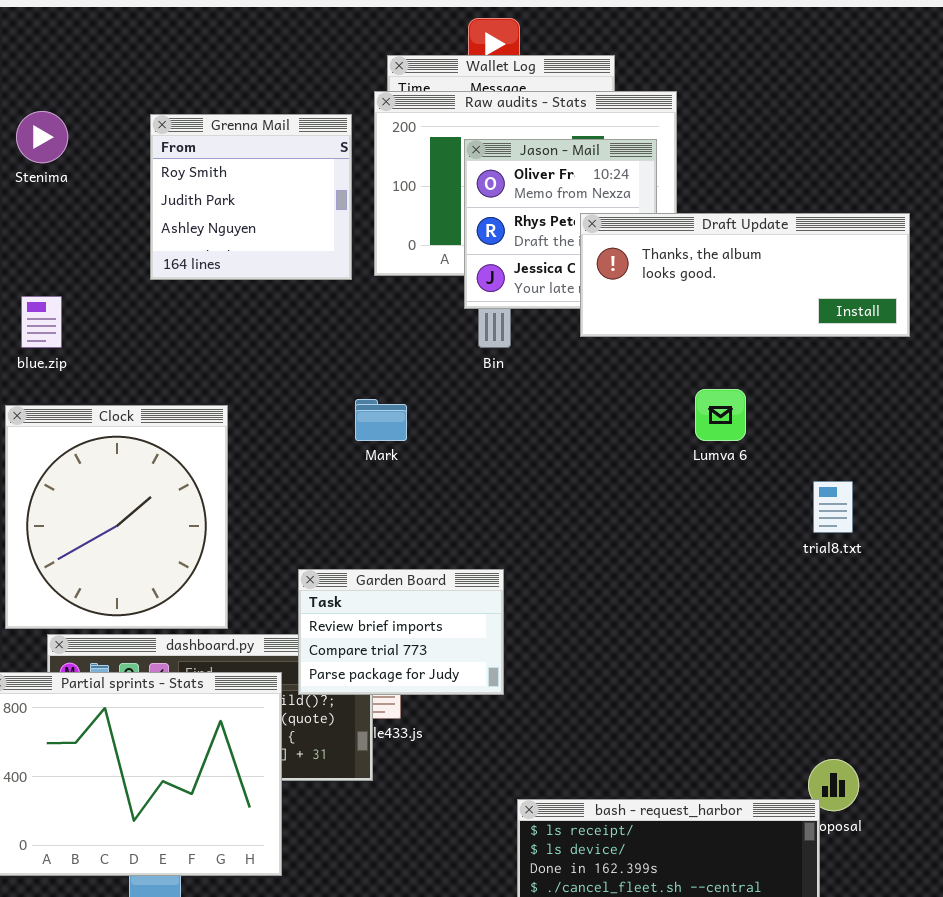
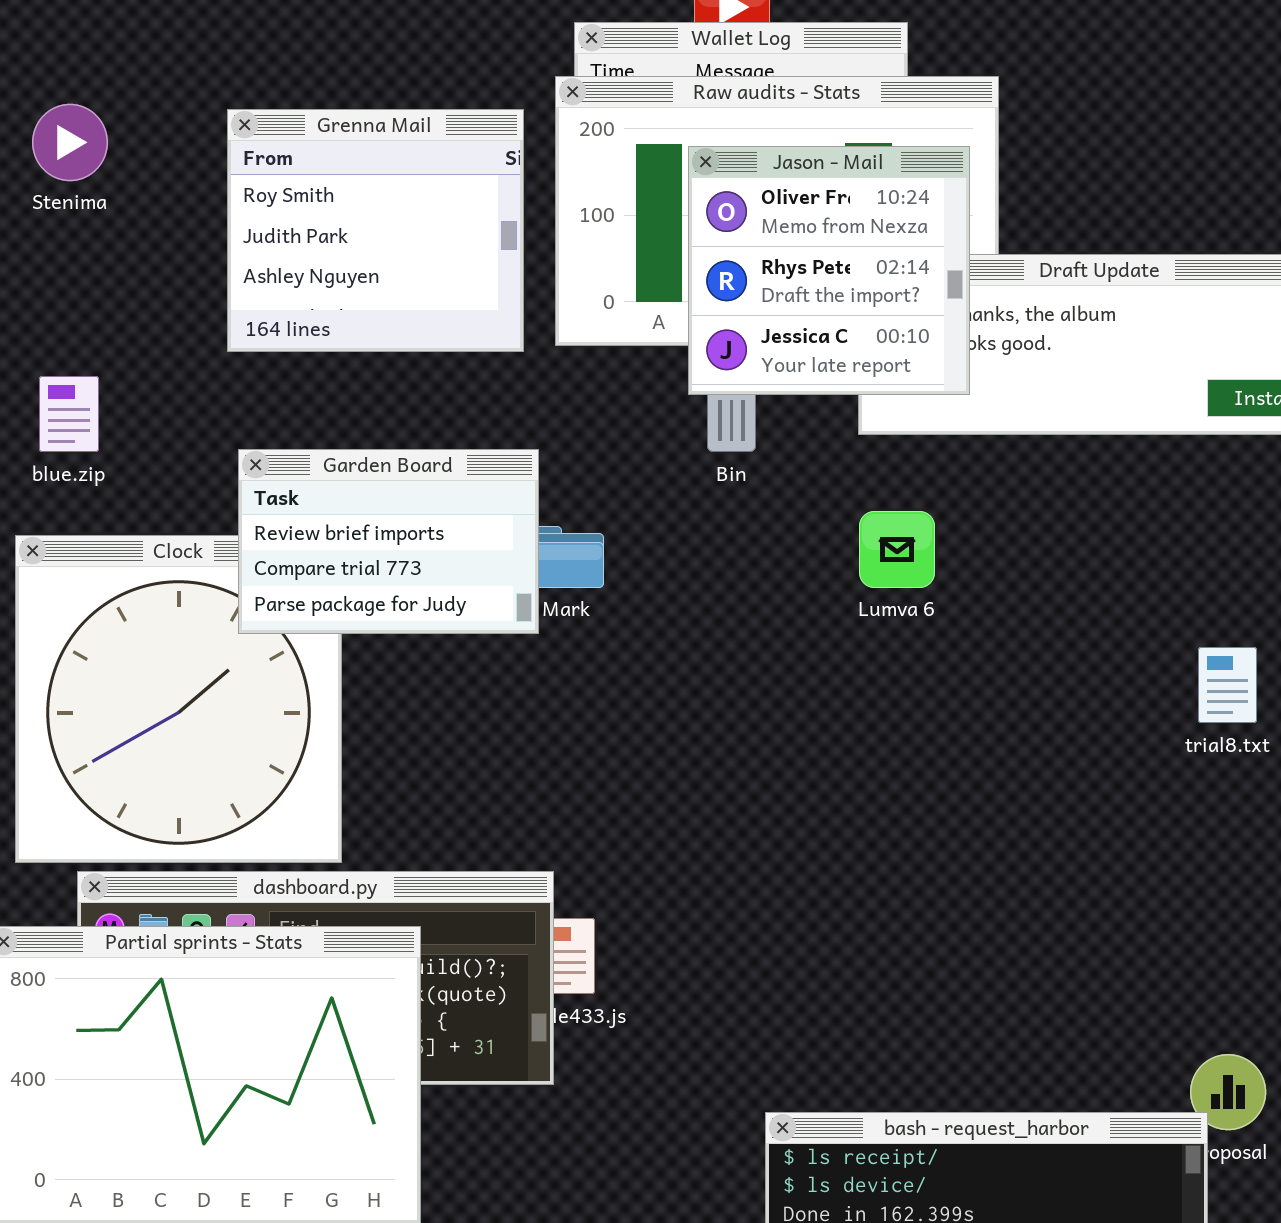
Jason - Mail: [464,139,657,309] -> [688,146,970,395], raised
Lumva 6: [695,389,746,441] -> [859,511,935,588], moved
Garden Board: [298,569,504,695] -> [238,449,539,634], moved

